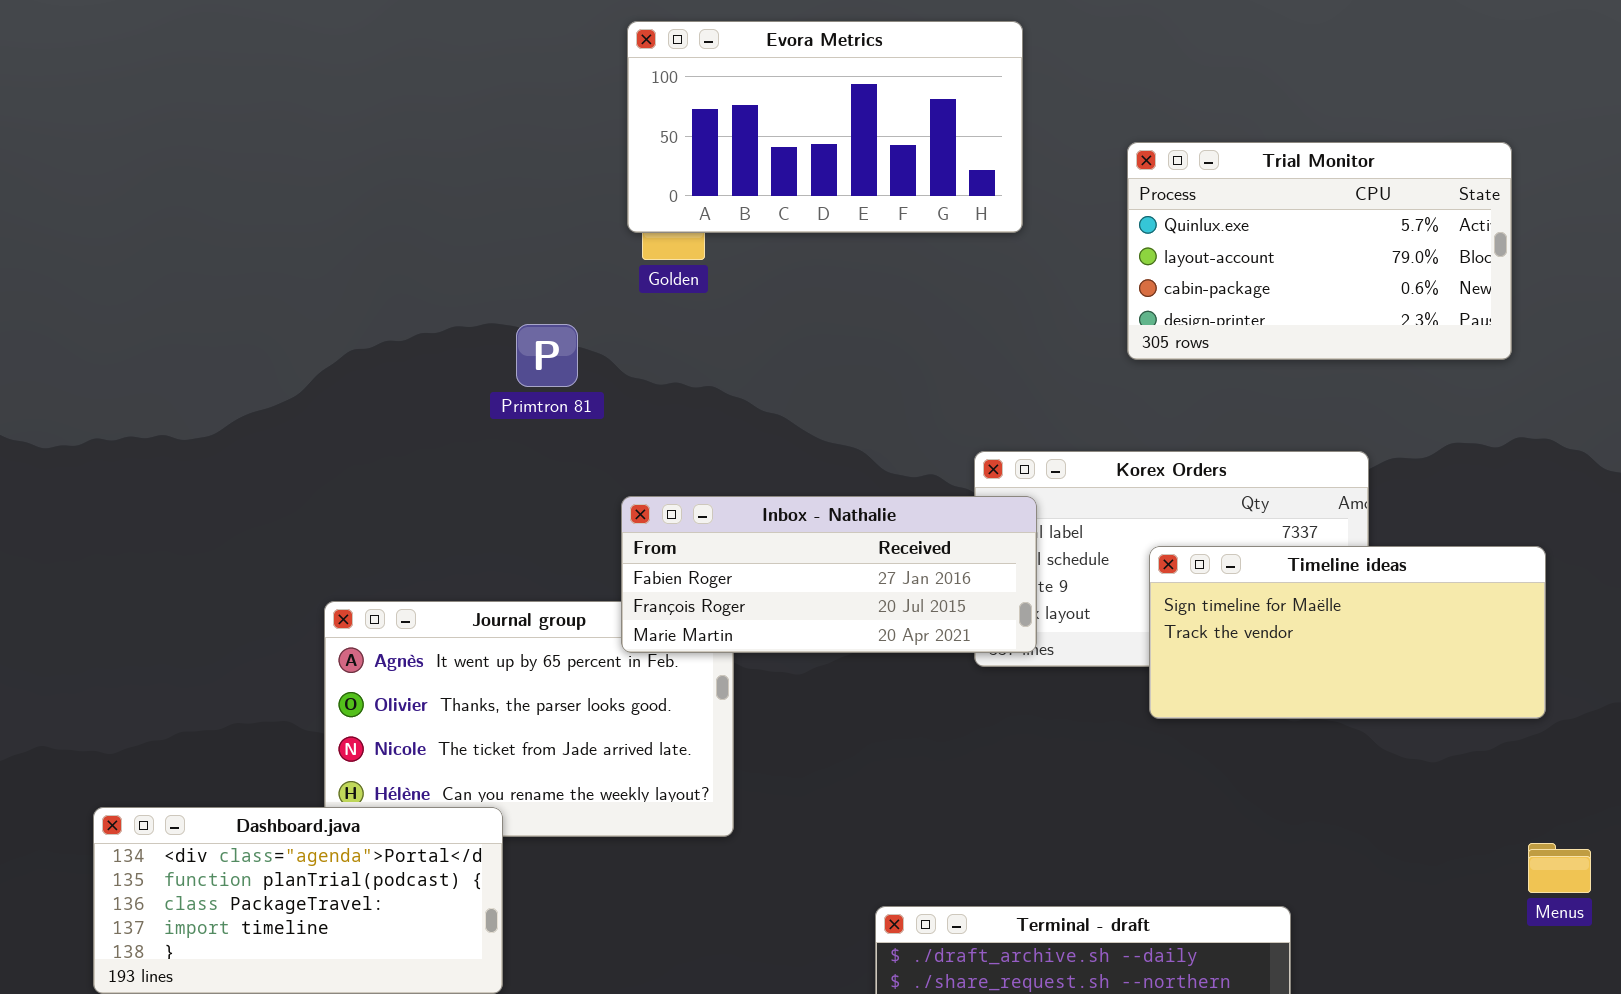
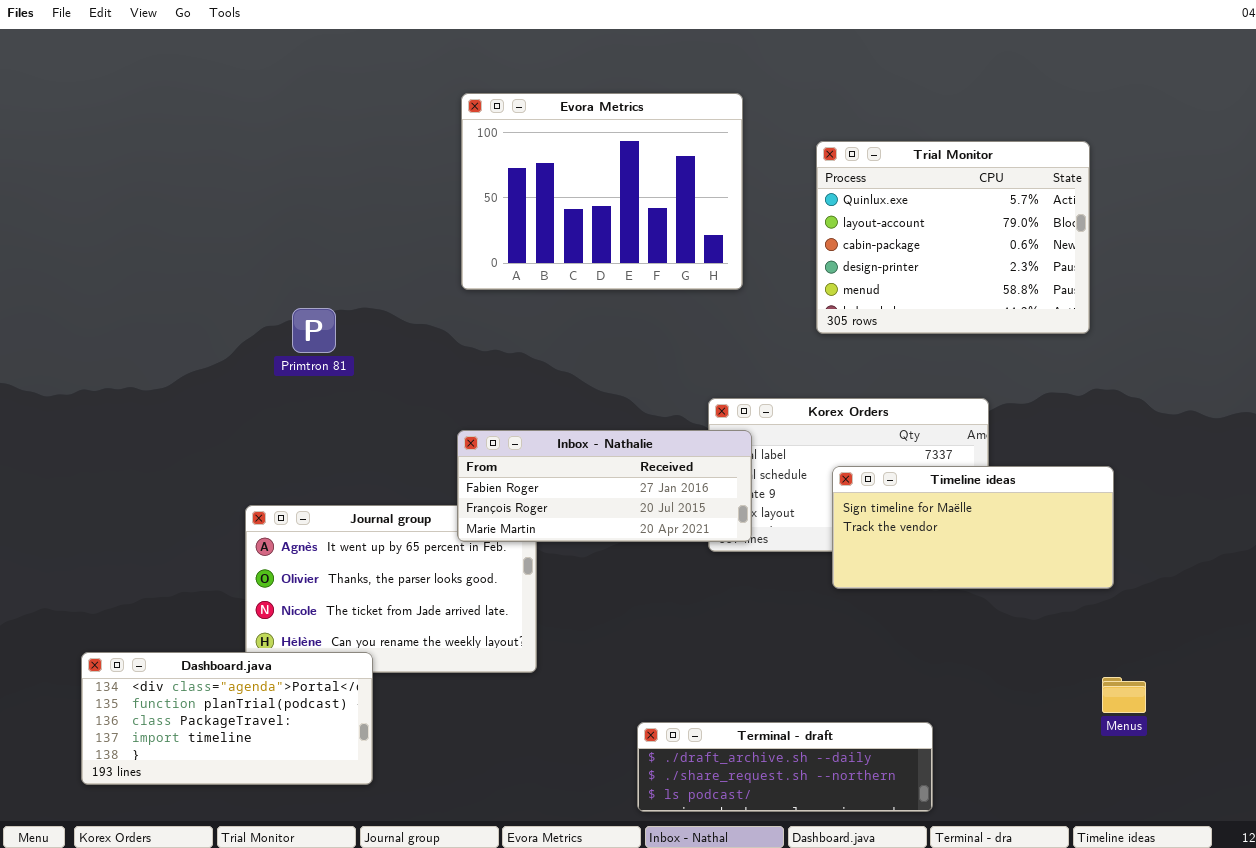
Evora Metrics: [627,21,1023,233] -> [461,93,743,290], resized
Trial Monitor: [1127,142,1512,360] -> [816,141,1090,334], resized
Primtron 81: [516,324,578,387] -> [292,308,336,353], moved

